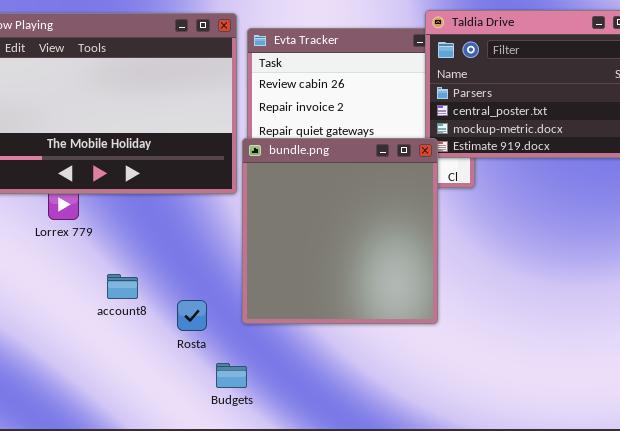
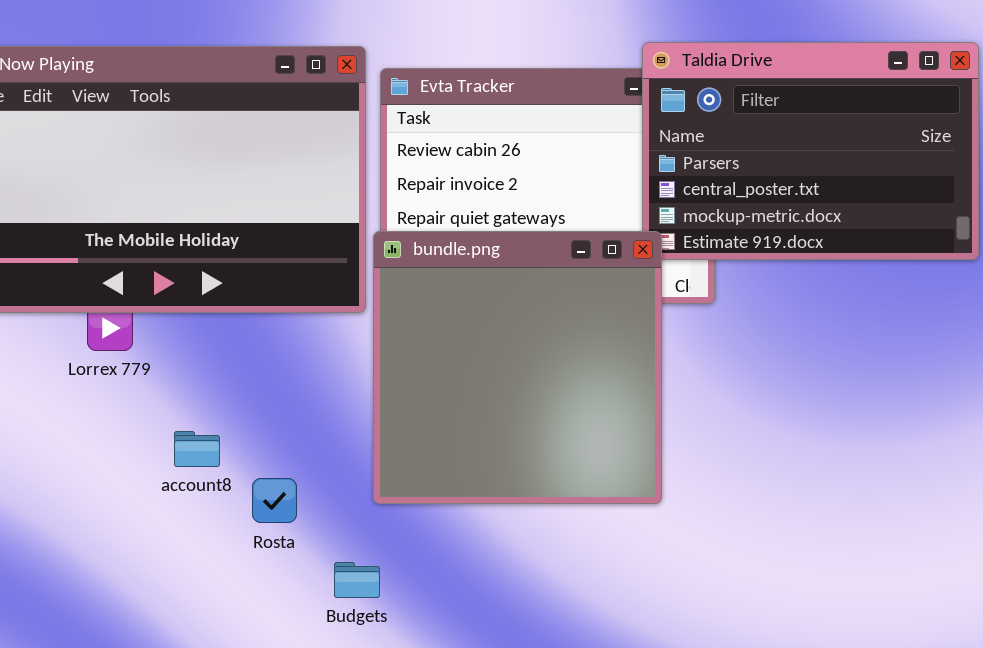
Rosta: [177,300,207,331] -> [252,478,297,523], moved

